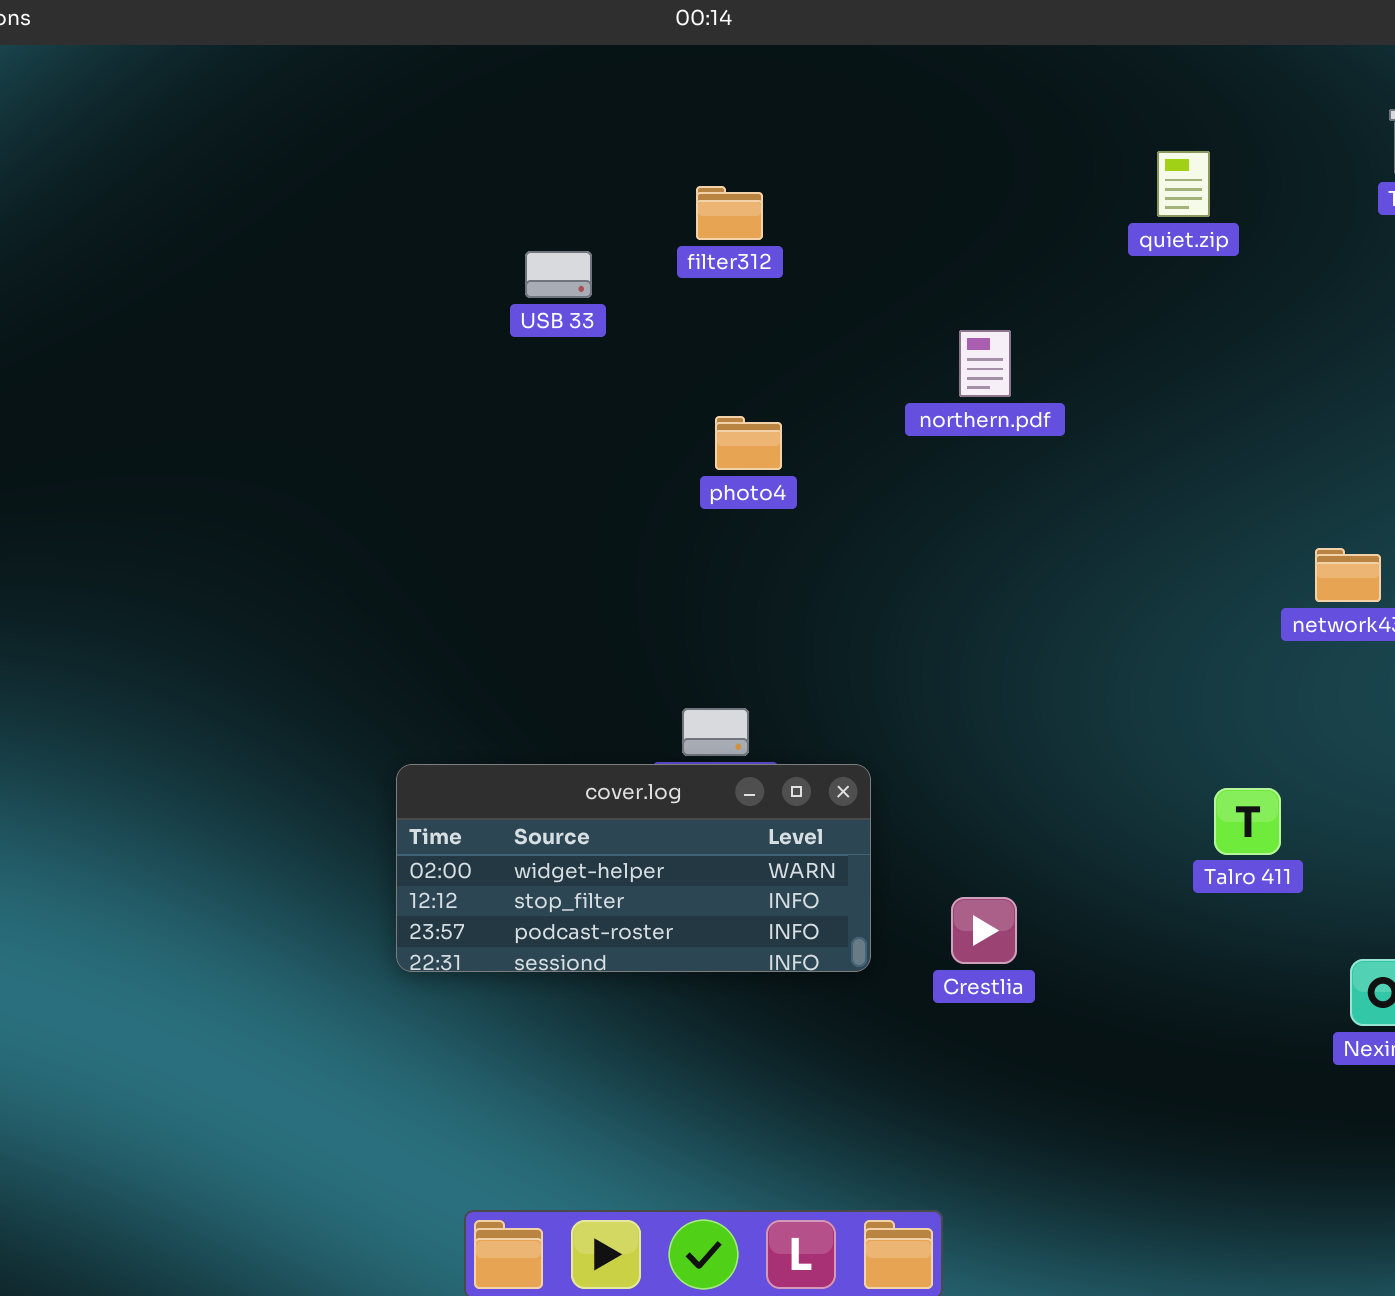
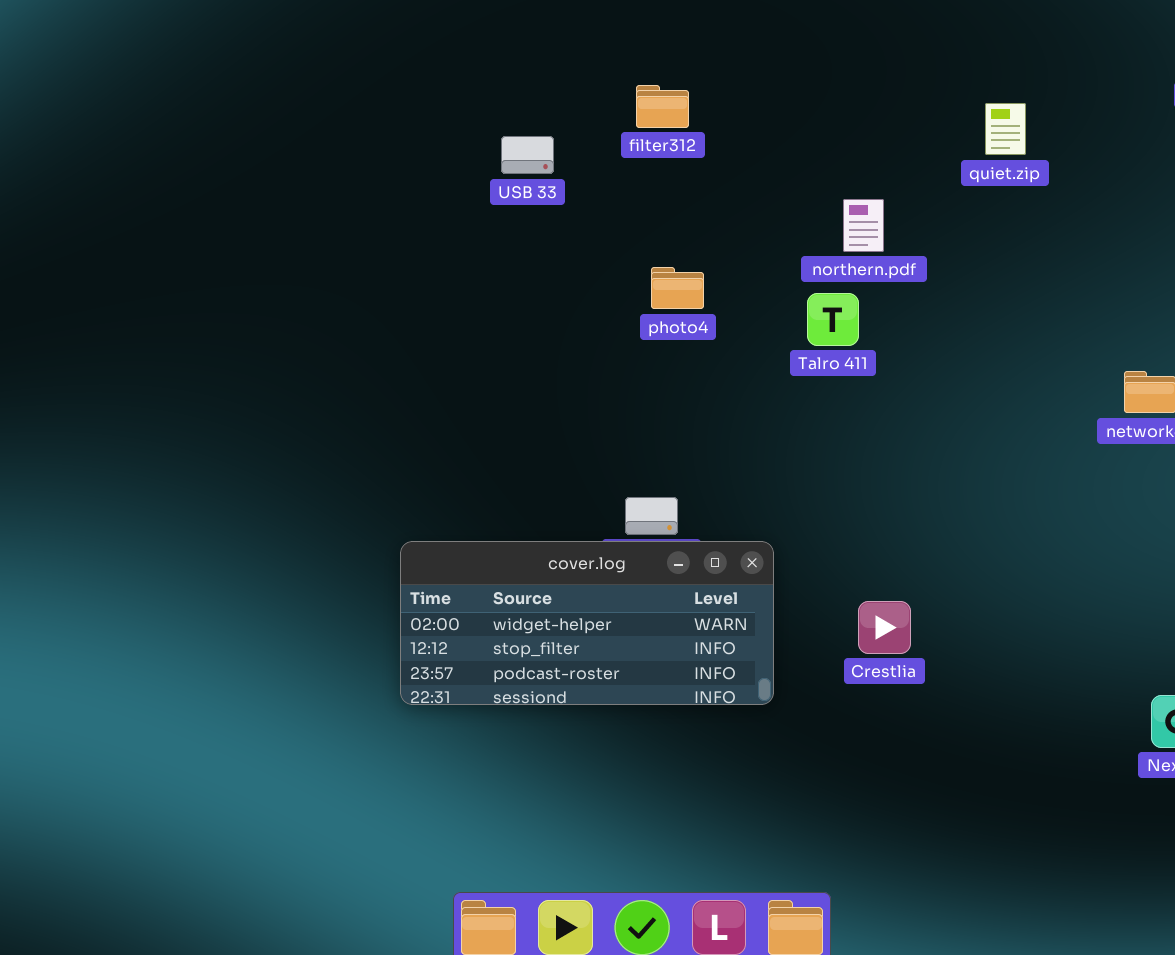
quiet.zip: [1157,151,1210,217] -> [985,103,1026,155], moved
Talro 411: [1214,788,1281,855] -> [807,293,859,346], moved
Crestlia: [951,897,1017,964] -> [858,601,911,654], moved

